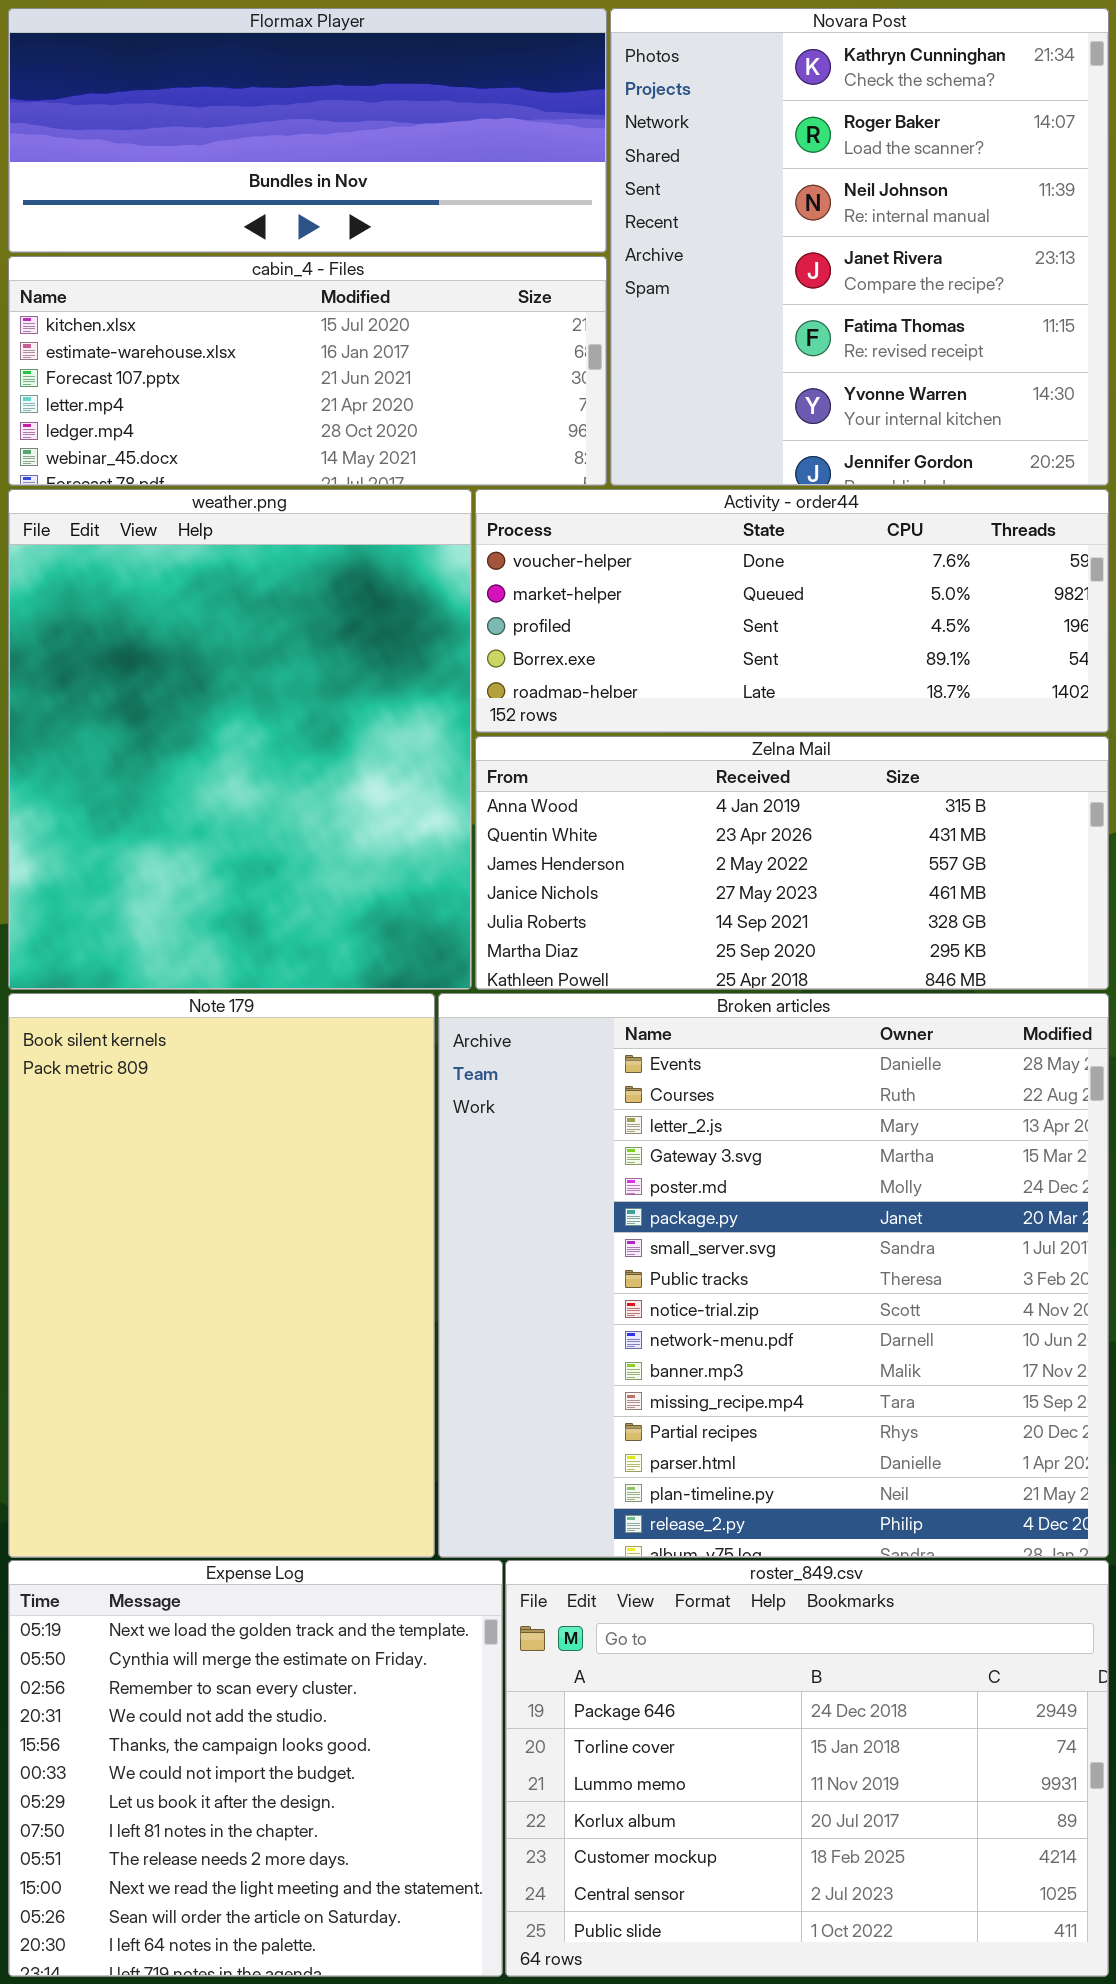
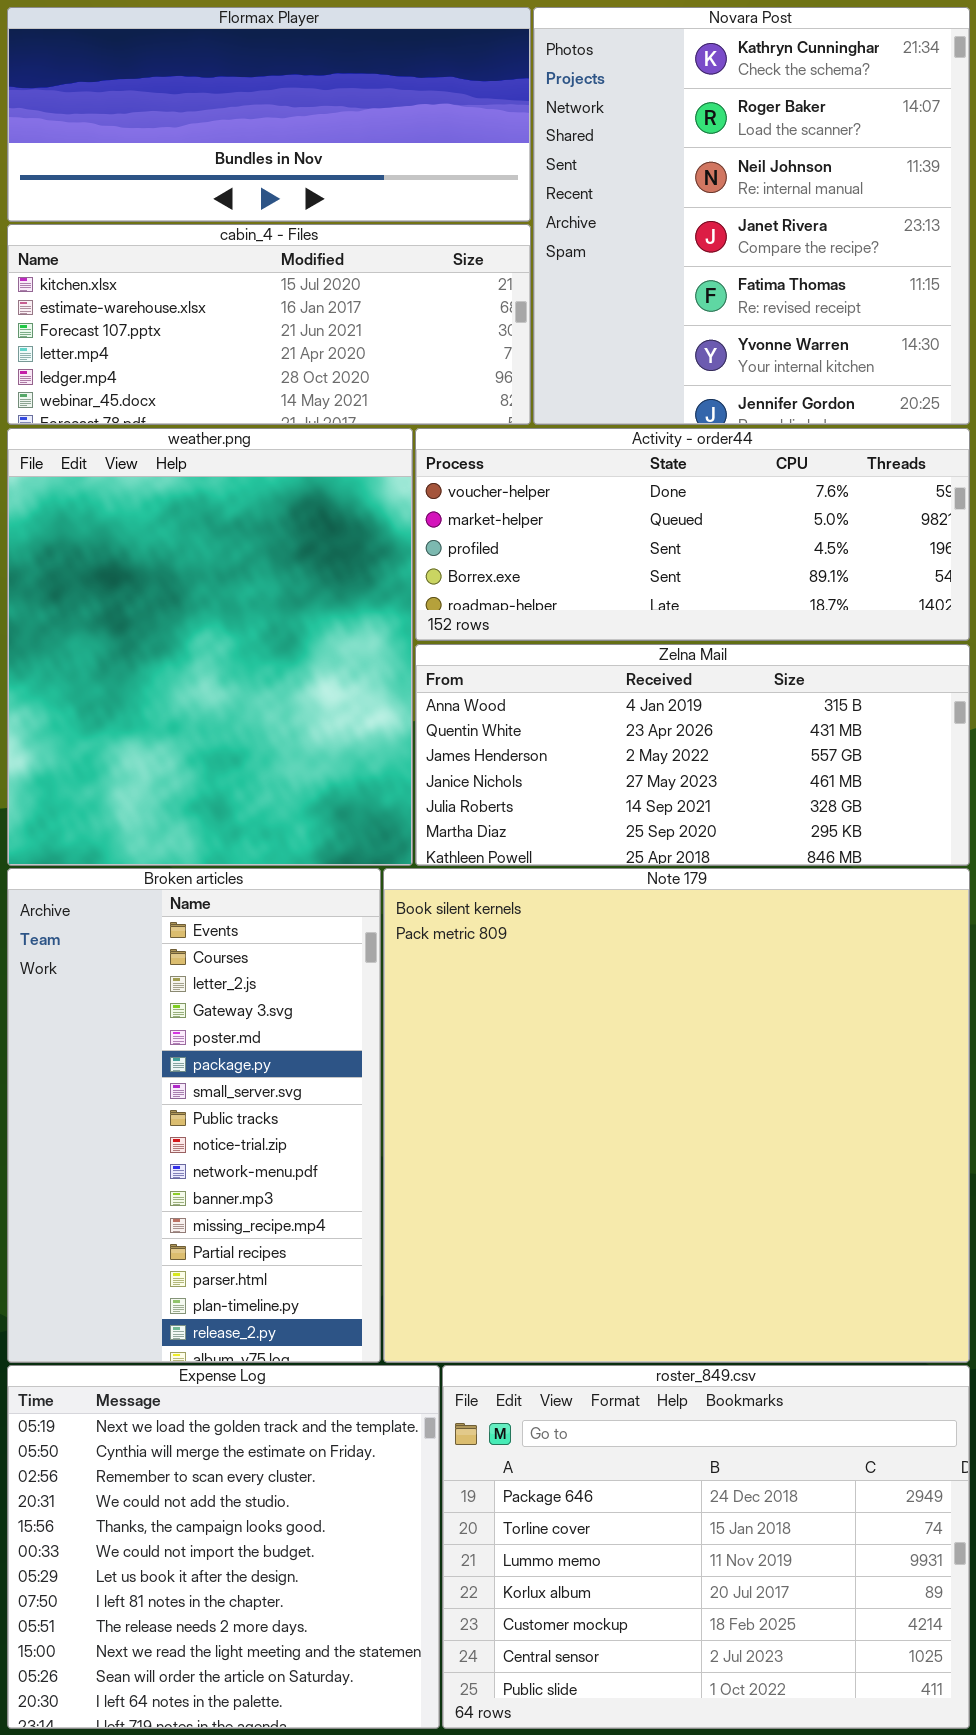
Note 179: [8,993,435,1558] -> [383,868,970,1363], moved, resized
Broken articles: [438,993,1109,1558] -> [7,868,381,1363], moved, resized

